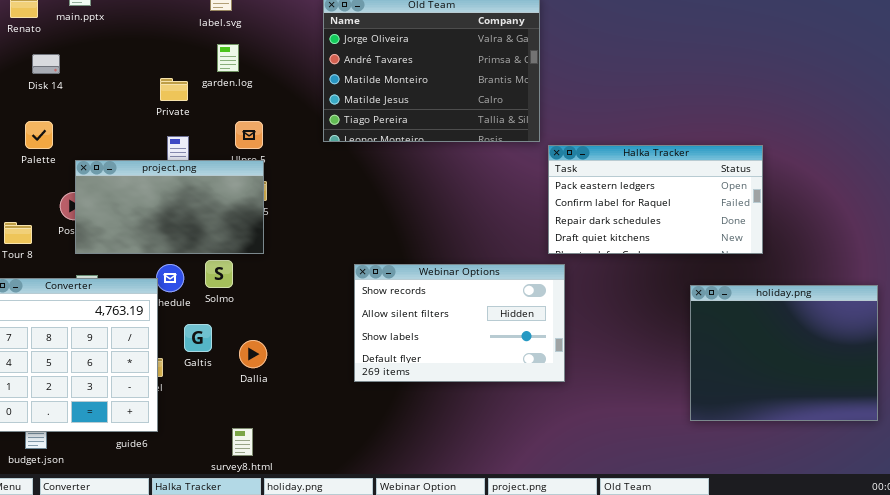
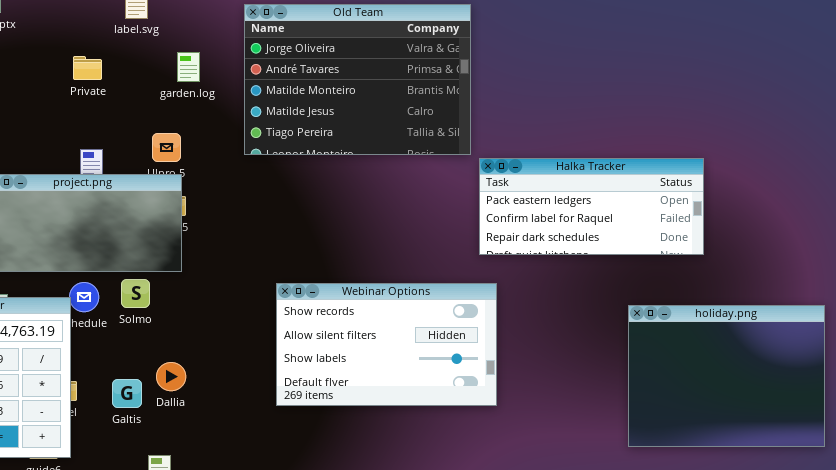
garden.log: [217,44,239,72] -> [177,52,200,82], moved
Private: [160,78,188,101] -> [73,56,102,80], moved
Halka Tracker: [548,145,763,254] -> [479,158,704,255], resized
Galtis: [184,324,212,352] -> [112,379,142,408], moved

